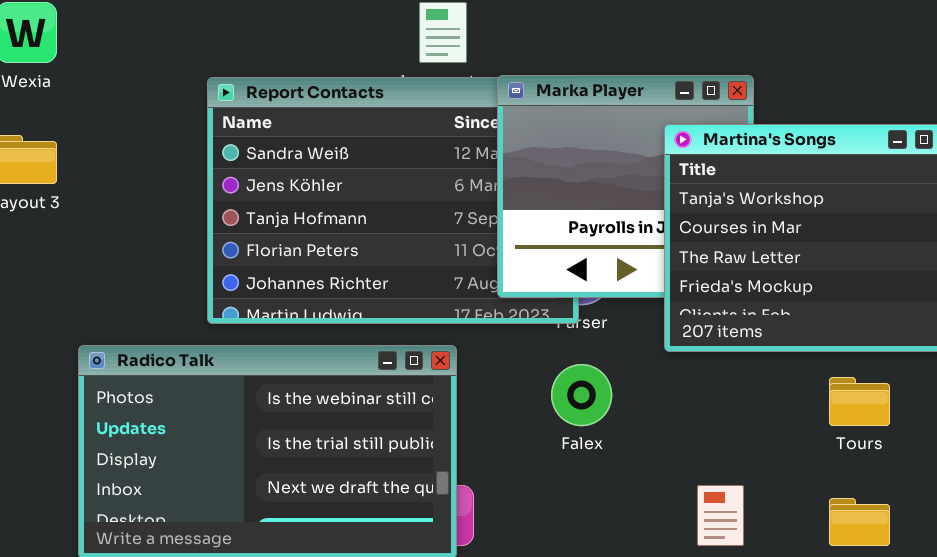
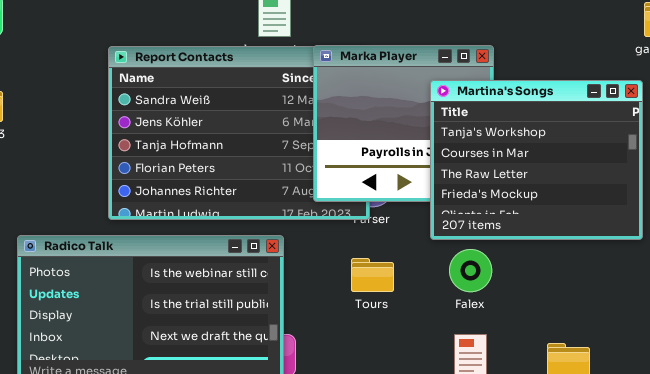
Falex: [551,364,612,426] -> [449,249,492,292], moved
Tours: [829,377,890,426] -> [351,258,394,292], moved

